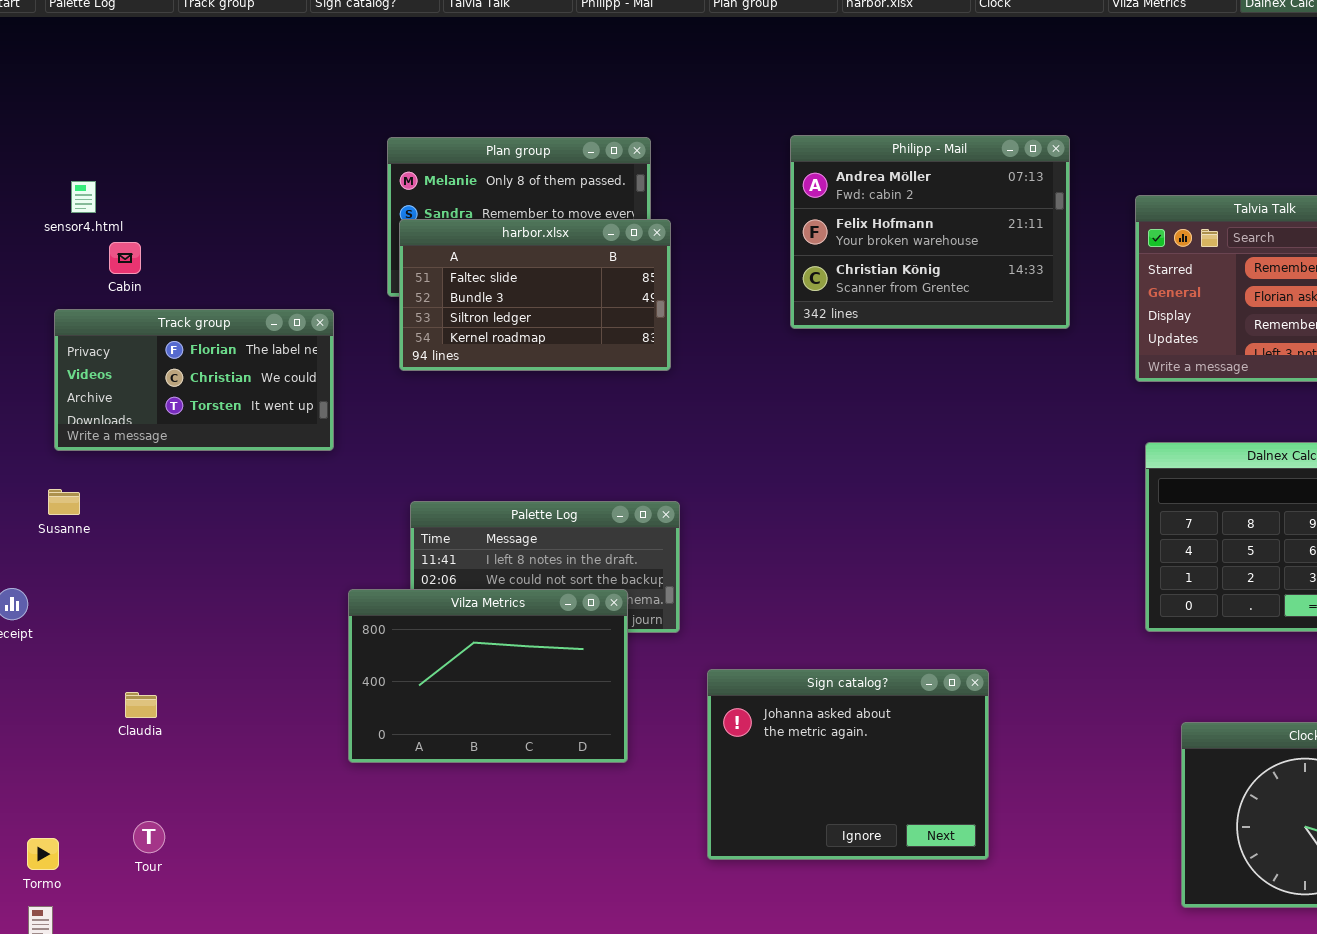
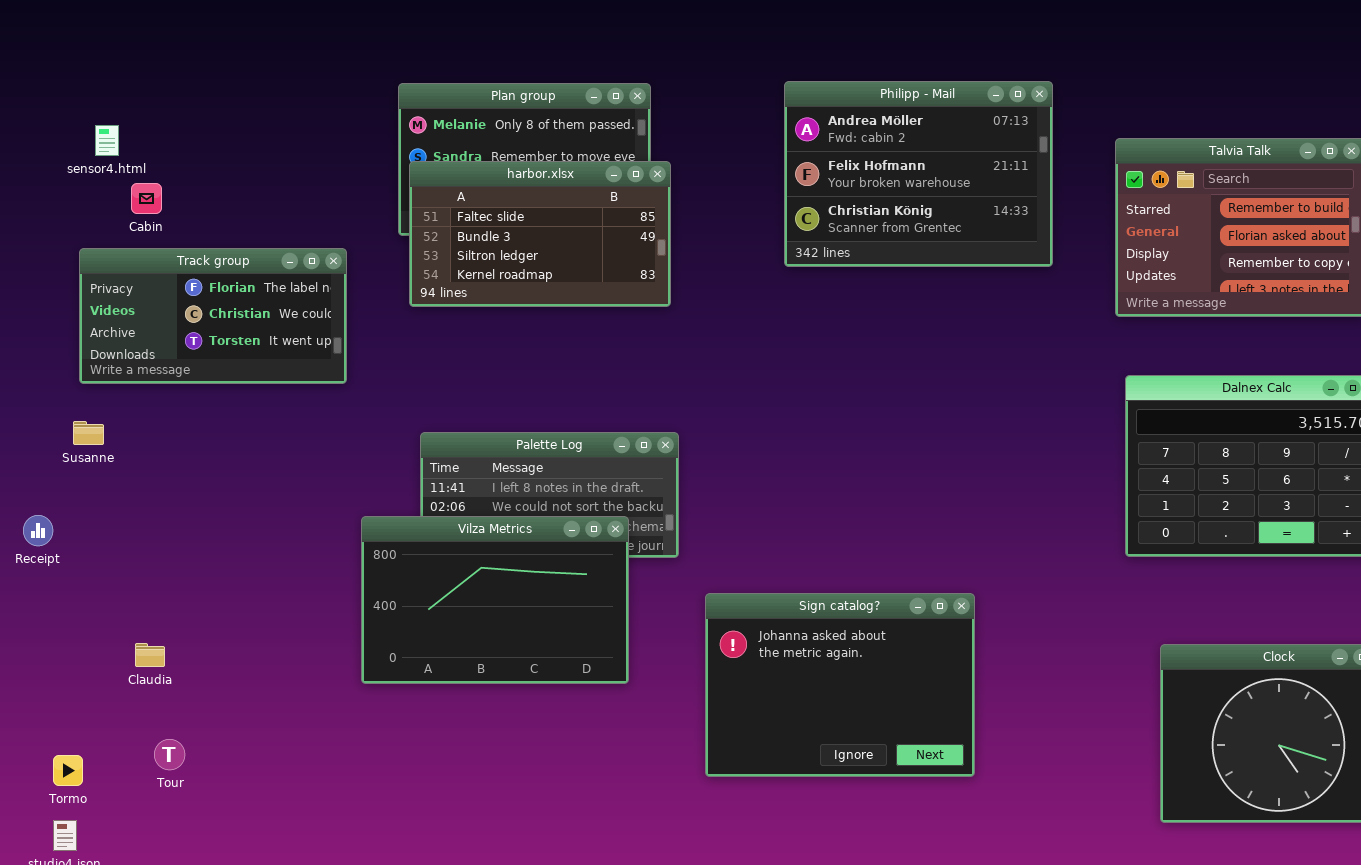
Claudia: [125,692,157,718] -> [135,643,165,667], moved

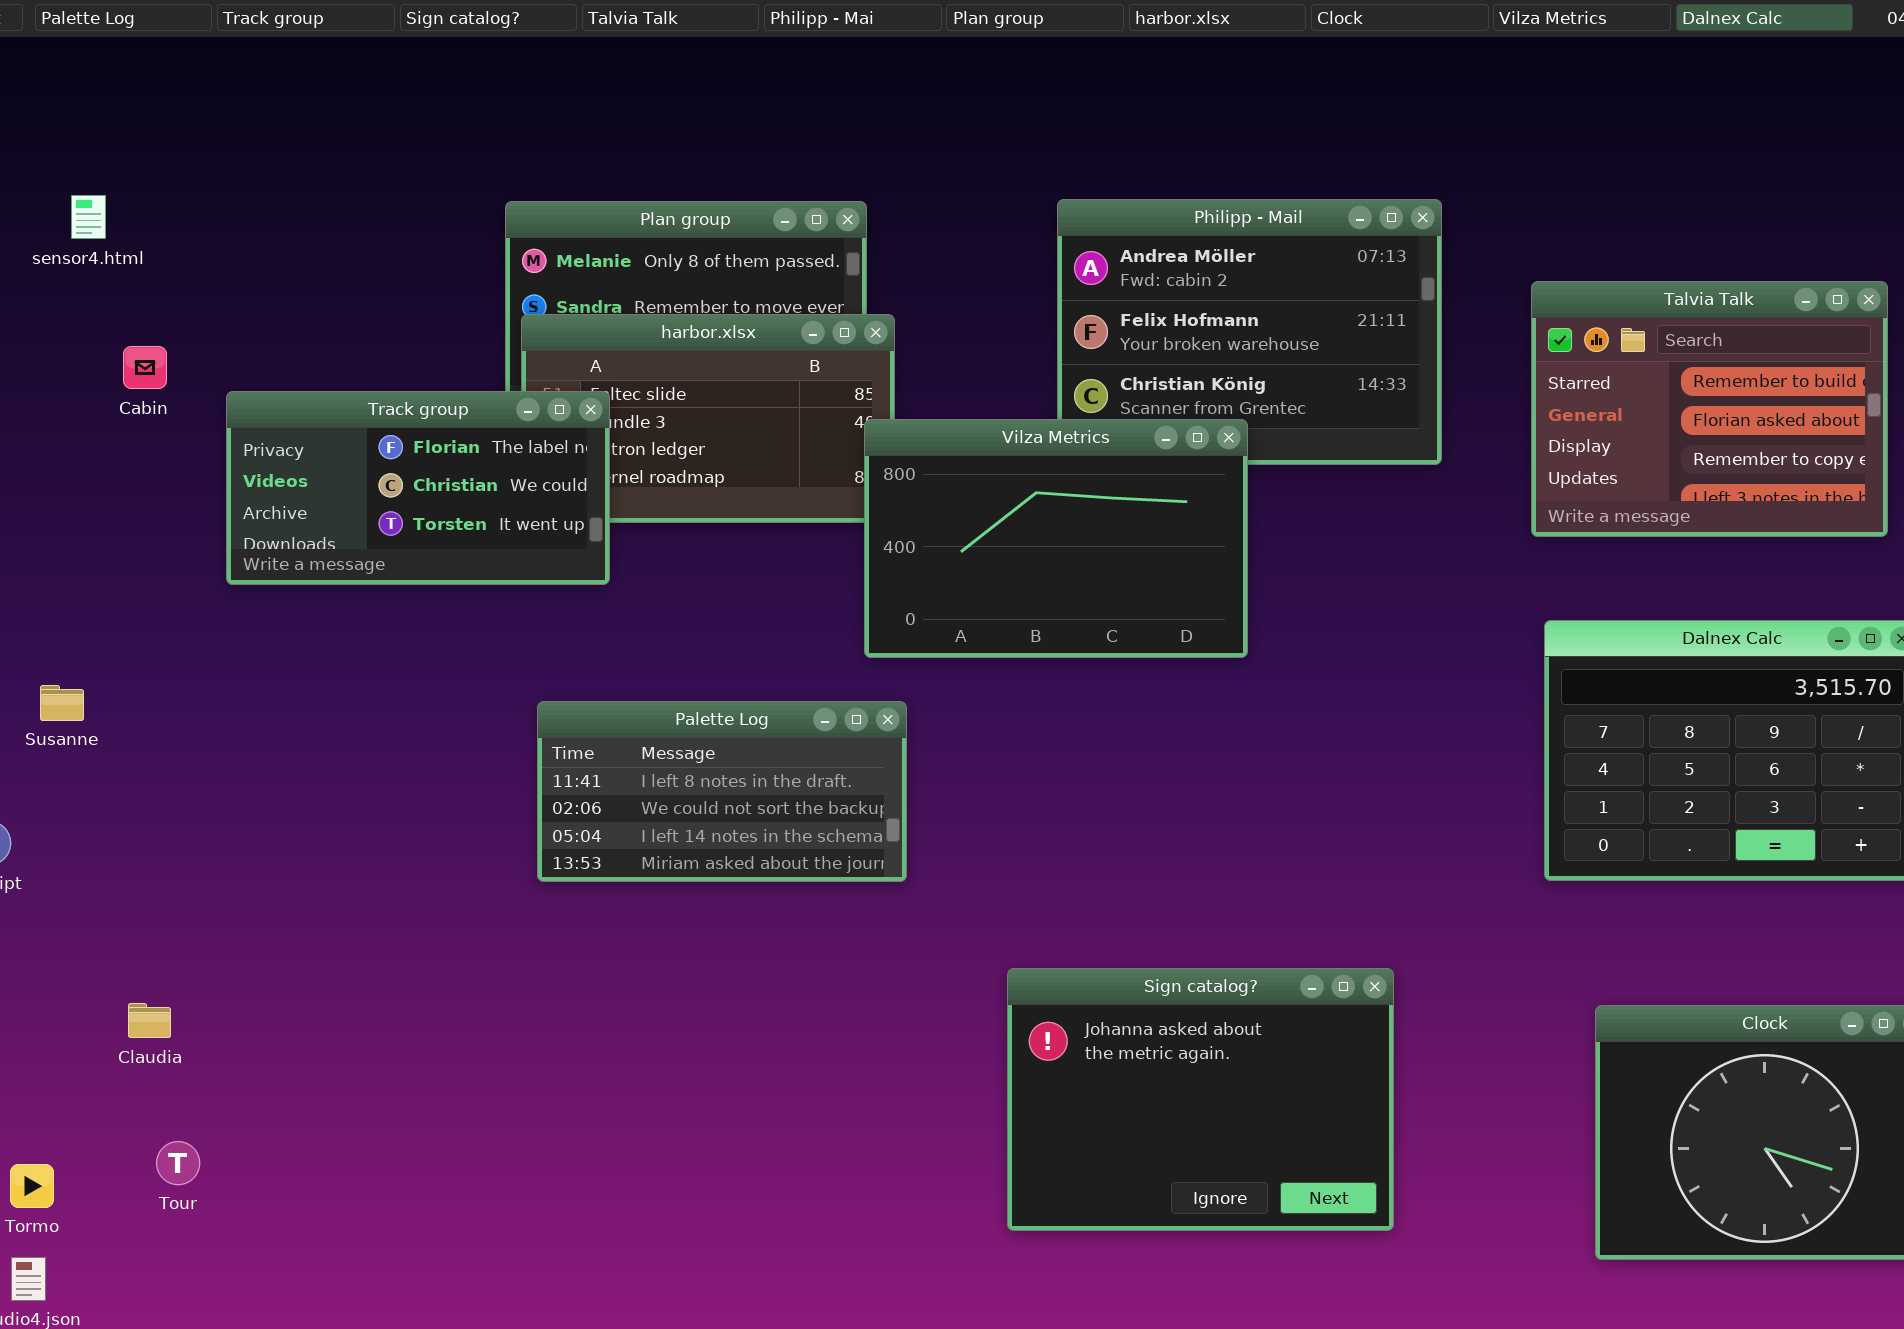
sensor4.html: [95,125,119,156] -> [71,195,106,239], moved
Track group: [79,248,347,384] -> [226,391,610,585], moved
Vilza Metrics: [361,516,629,684] -> [864,419,1248,658], moved
Sign catalog?: [705,593,975,777] -> [1007,968,1394,1231], moved

